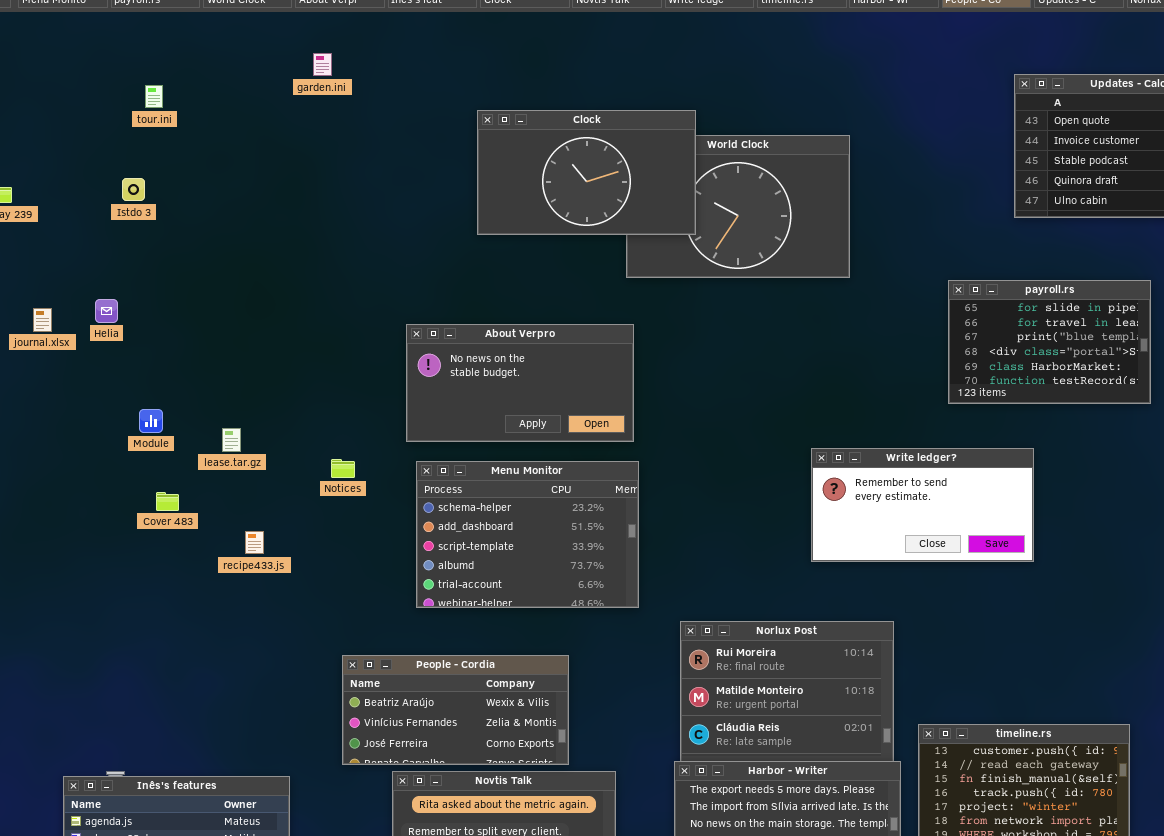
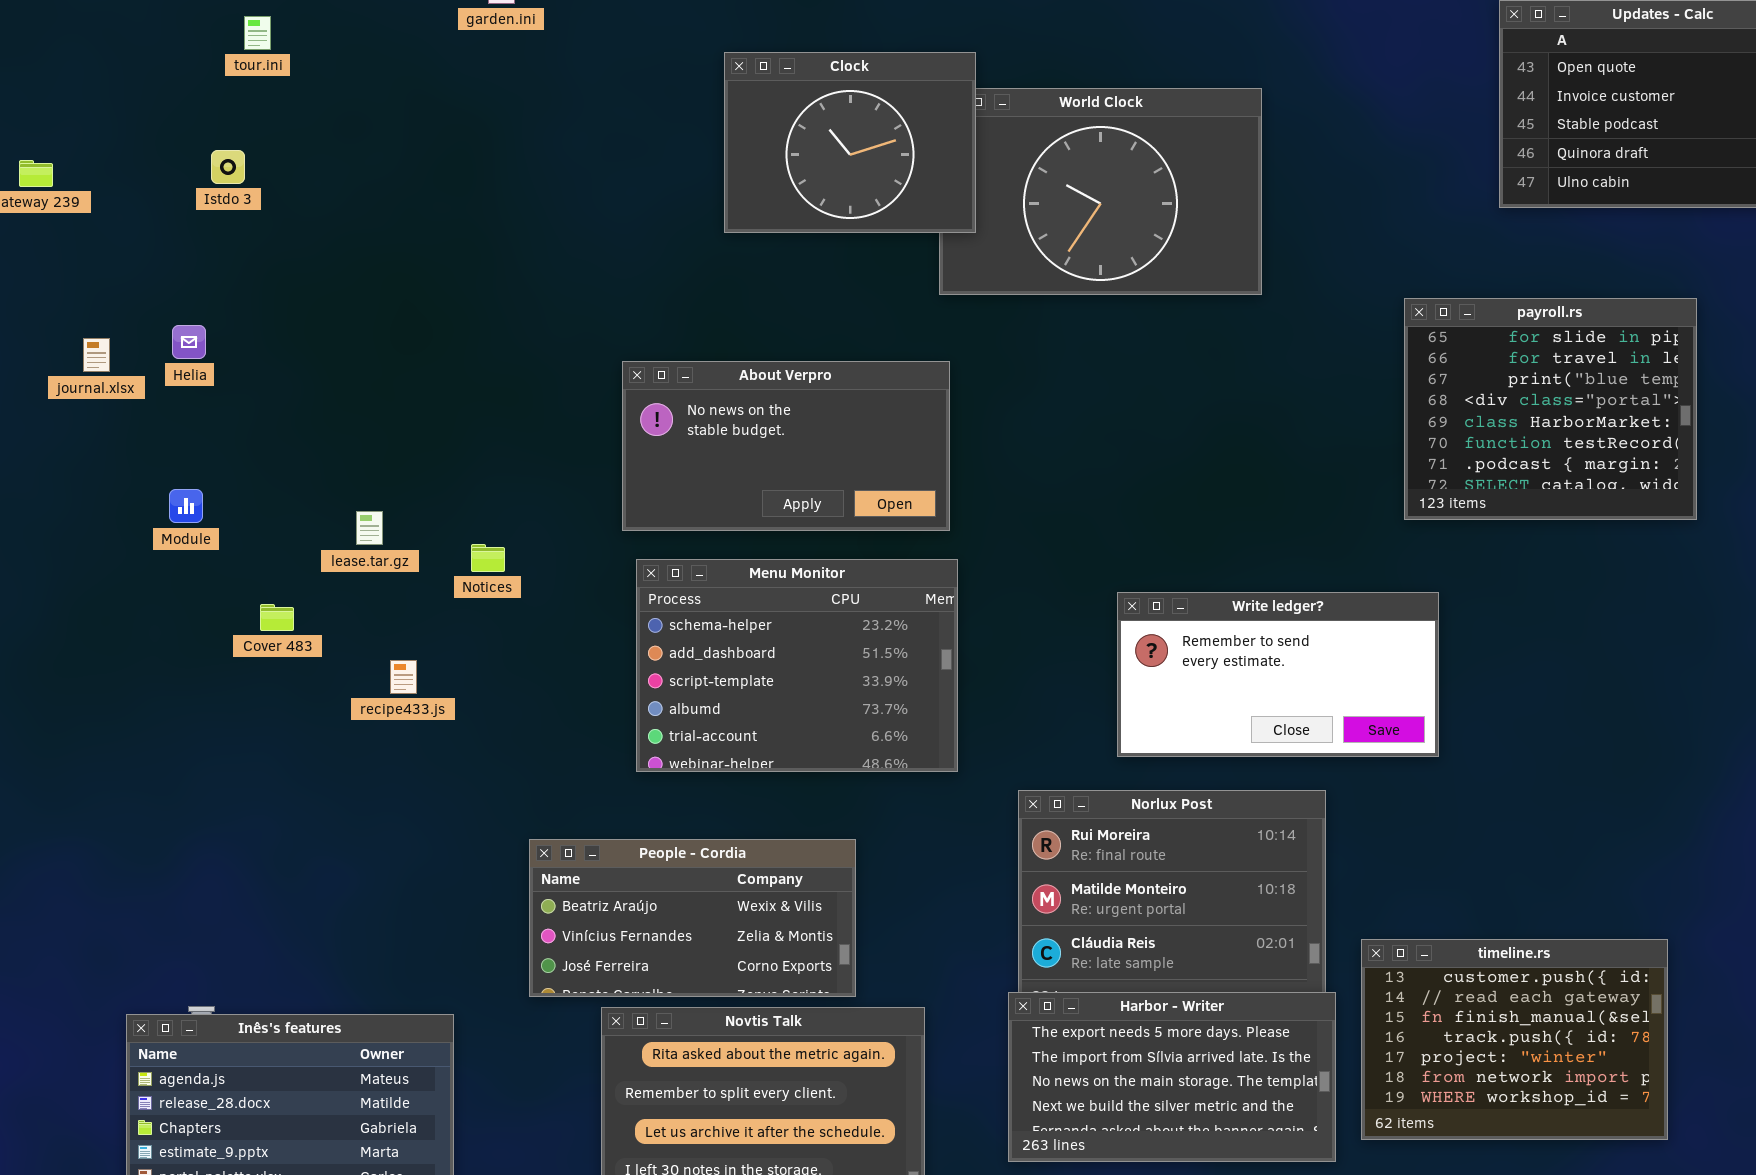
Clock: [477,110,696,235] -> [724,52,976,233], resized
payroll.rs: [948,280,1151,404] -> [1404,298,1697,520], resized
Module: [139,409,163,433] -> [169,489,203,523], moved
Write ledger?: [811,448,1034,562] -> [1117,592,1439,757], moved
Notices: [331,459,355,478] -> [471,544,505,572], moved

